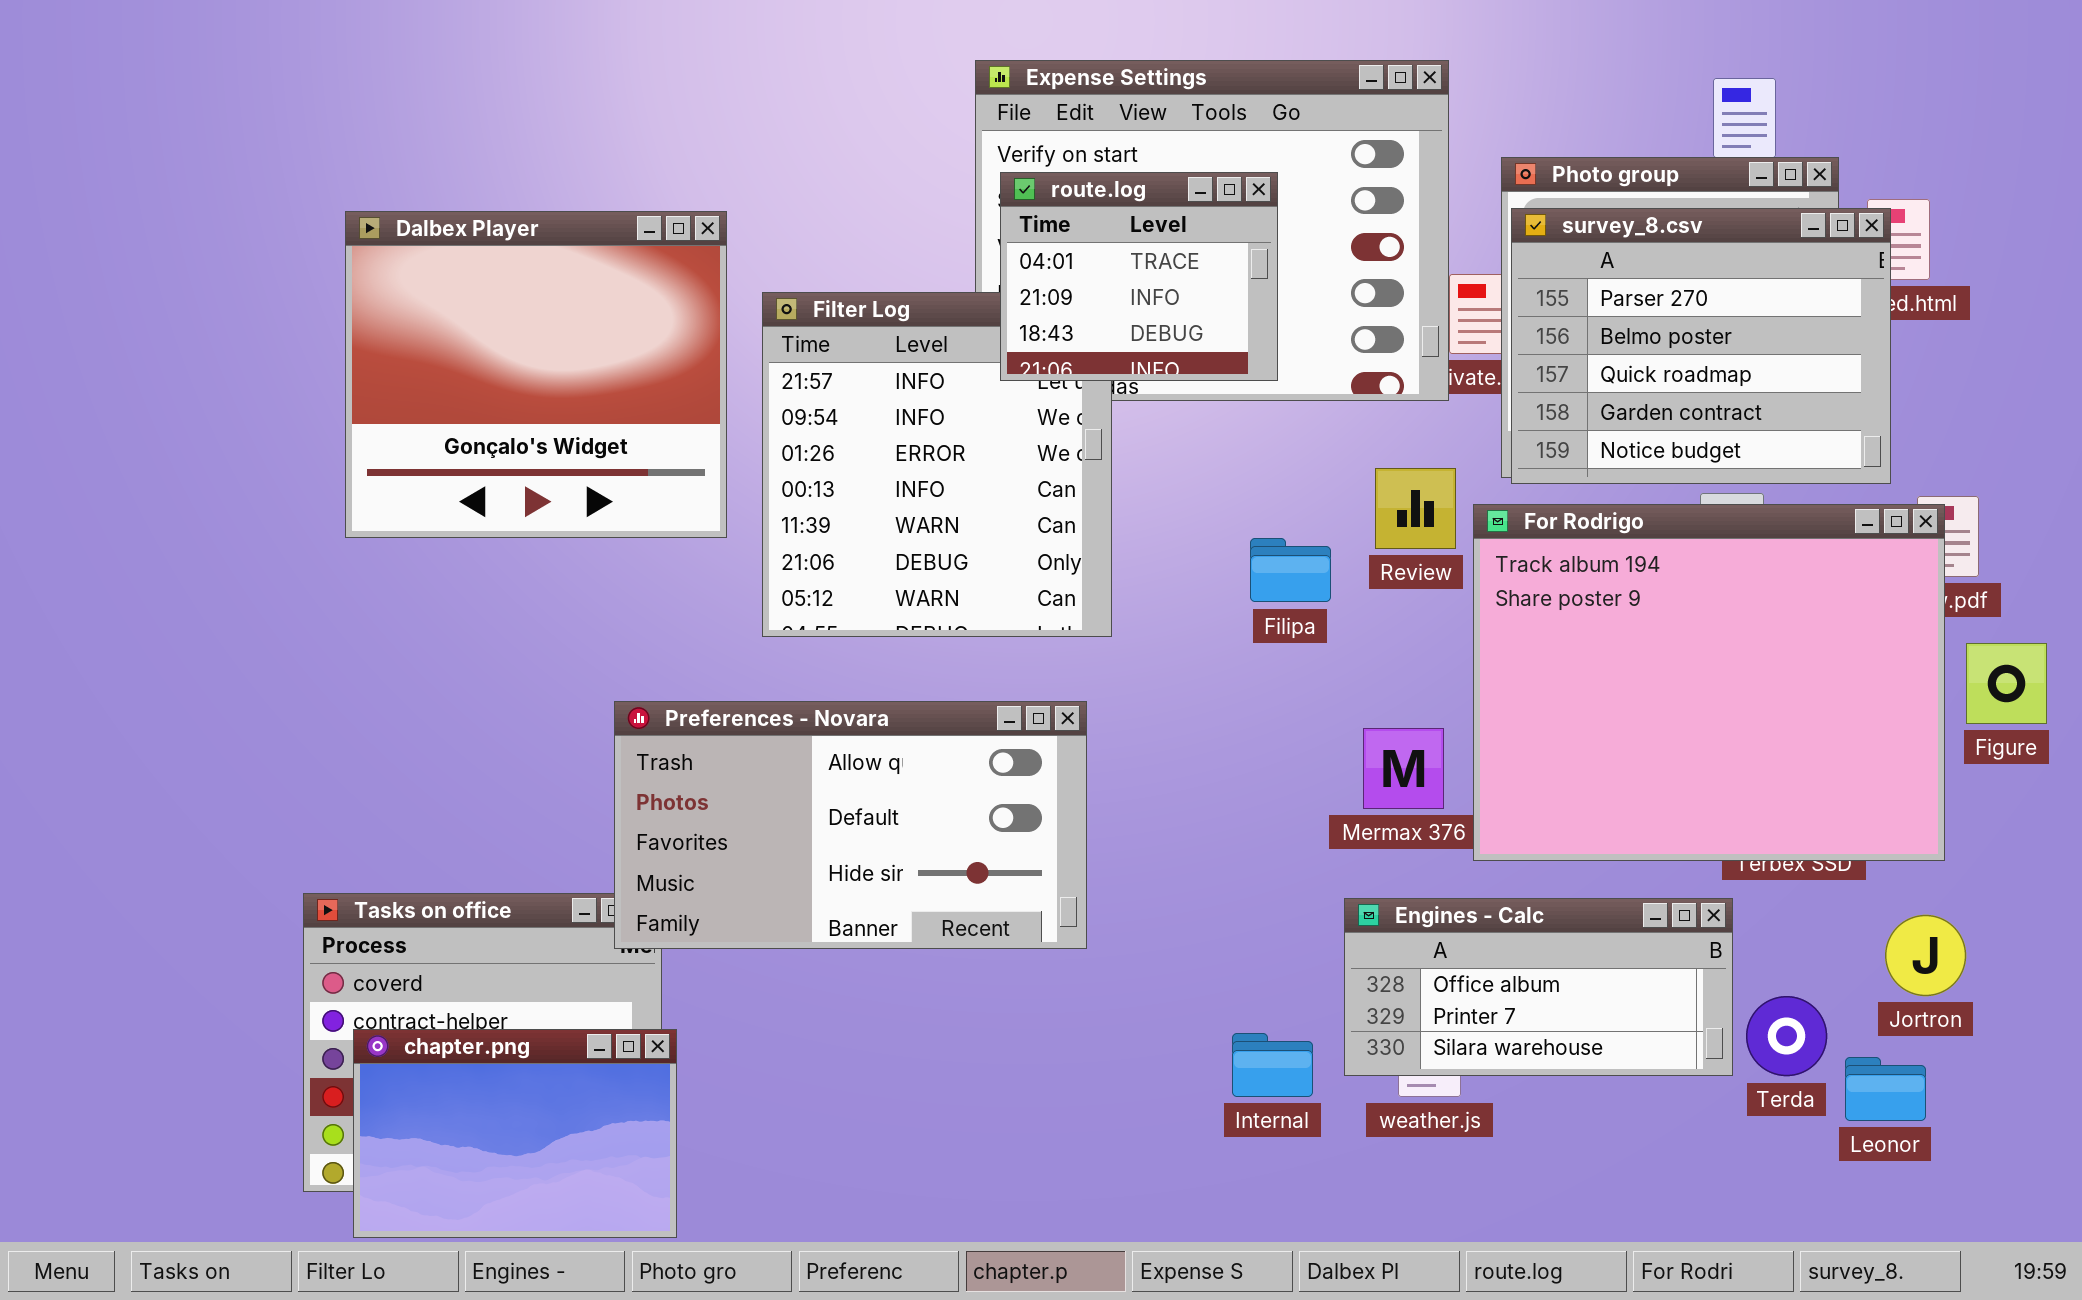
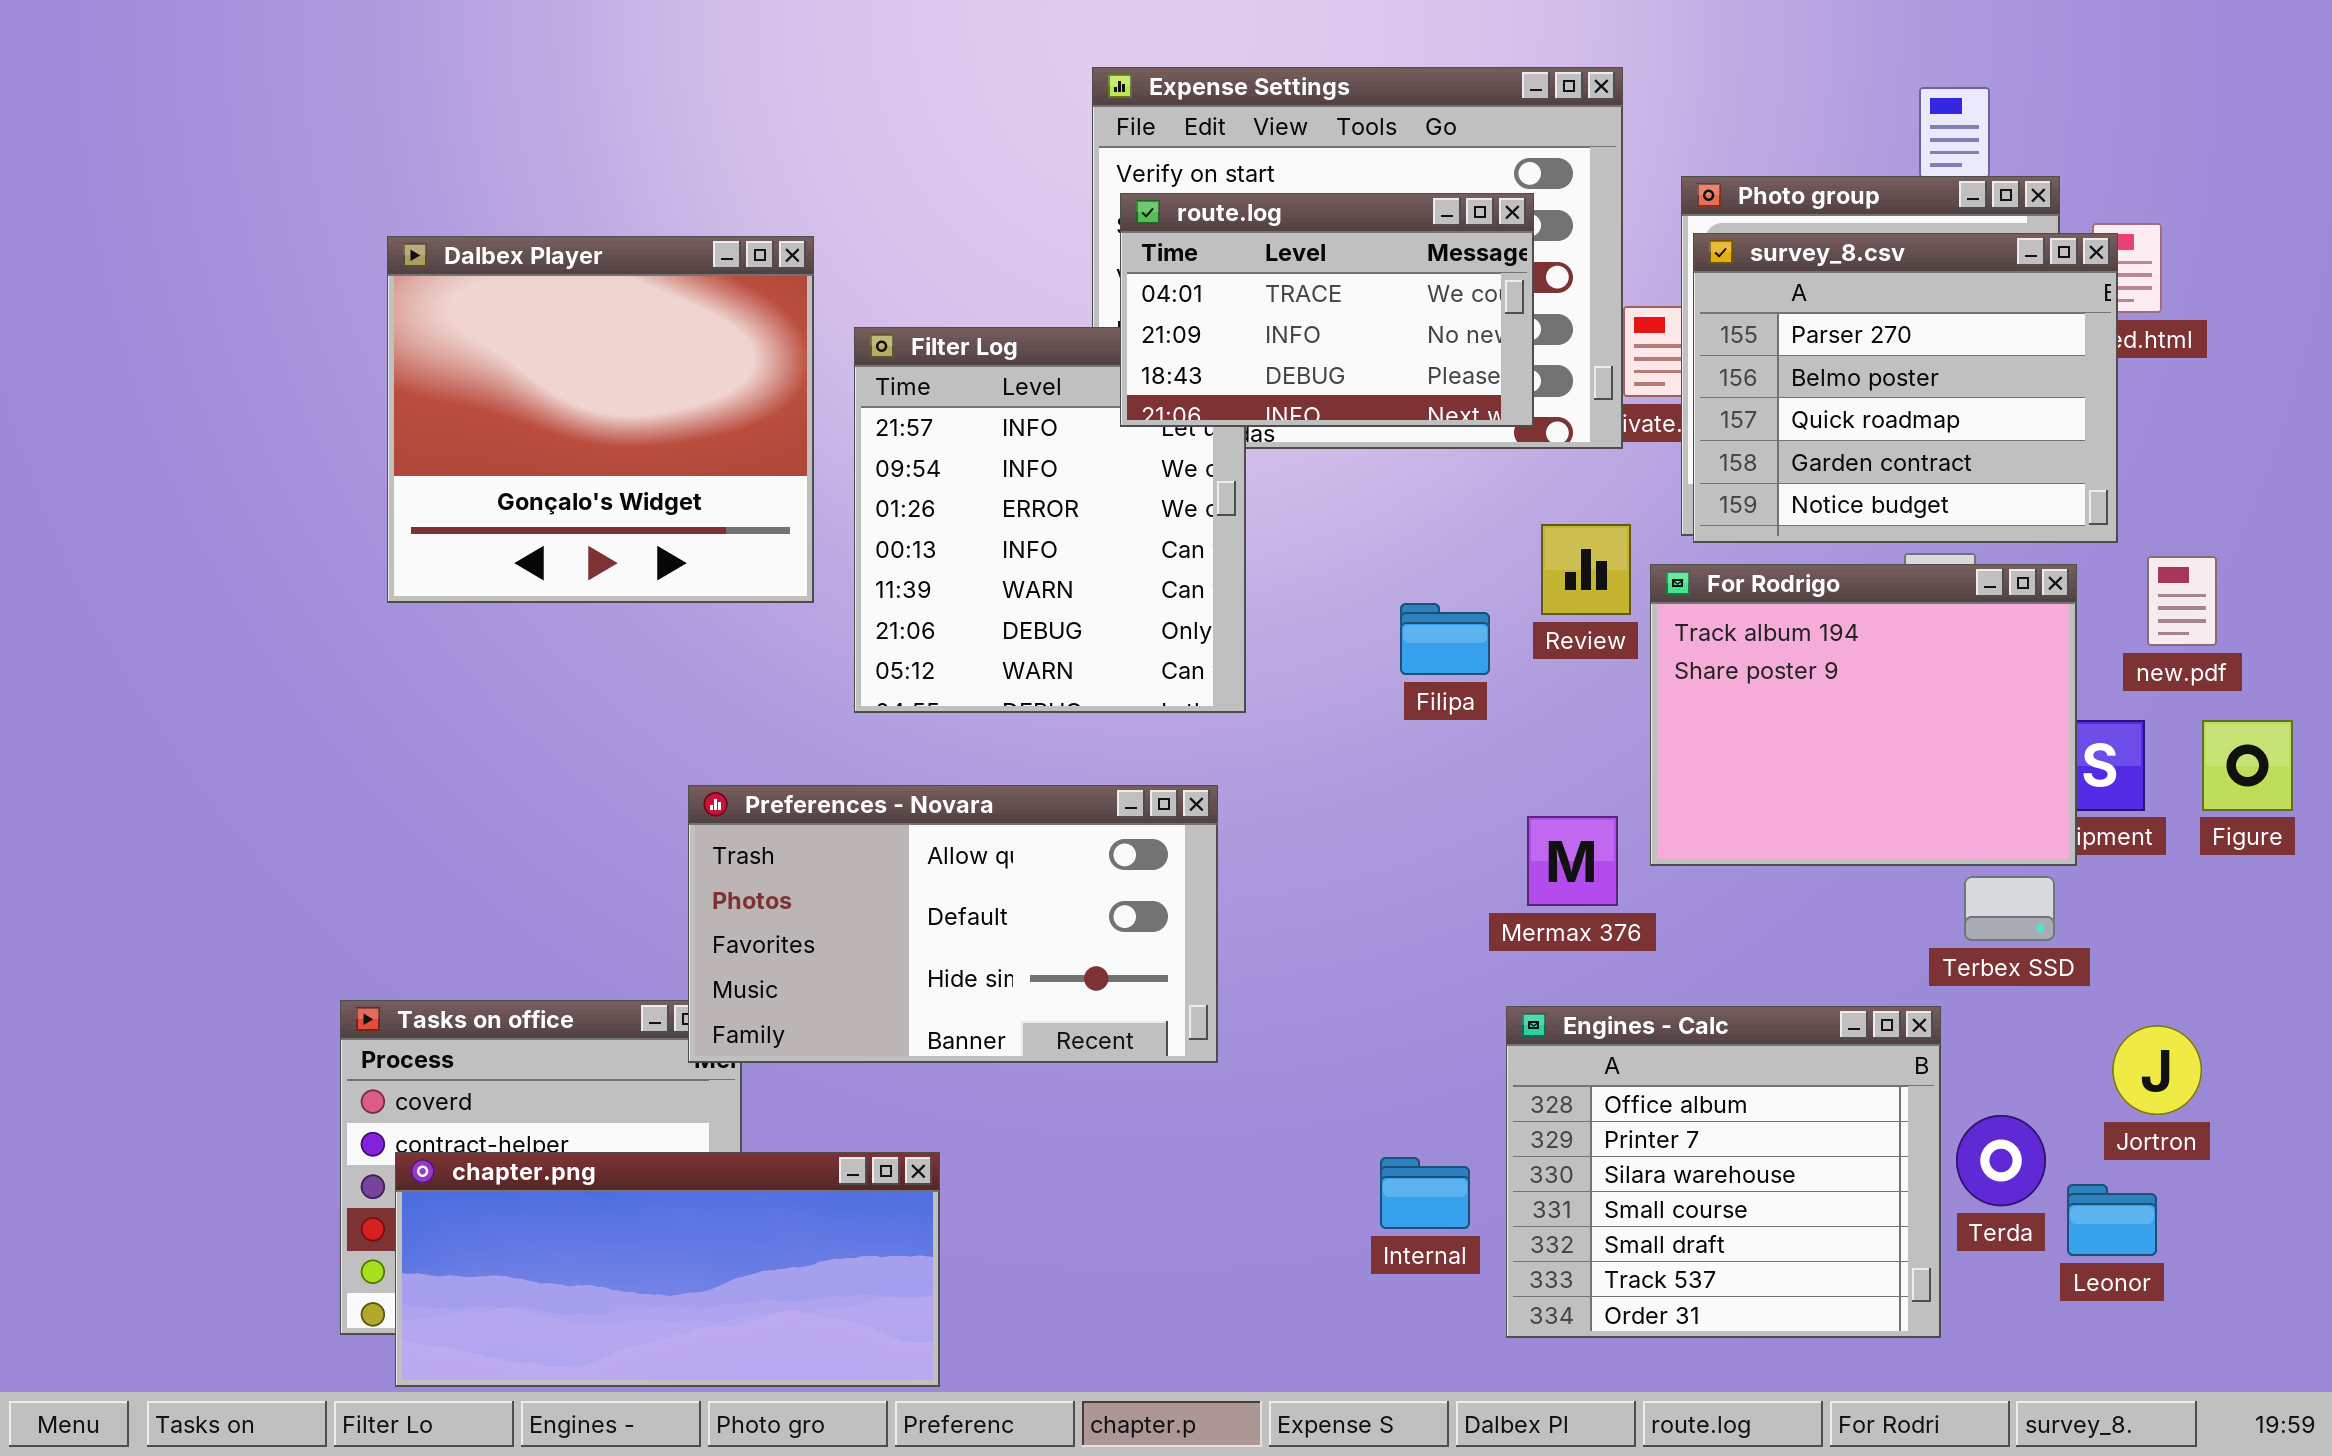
route.log: [1000,172,1278,381] -> [1120,193,1534,427], resized
For Rodrigo: [1473,504,1945,861] -> [1650,564,2077,866], resized
Engines - Calc: [1344,898,1733,1076] -> [1506,1006,1941,1338], resized
chapter.png: [353,1029,677,1238] -> [395,1152,940,1387], resized

